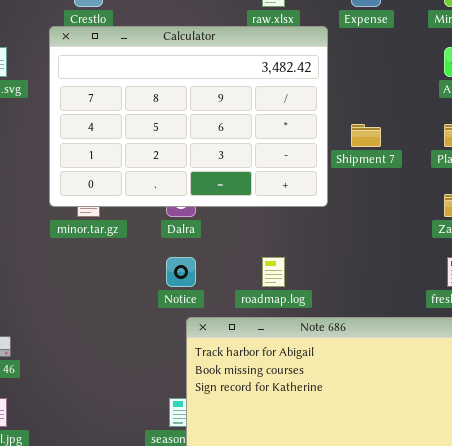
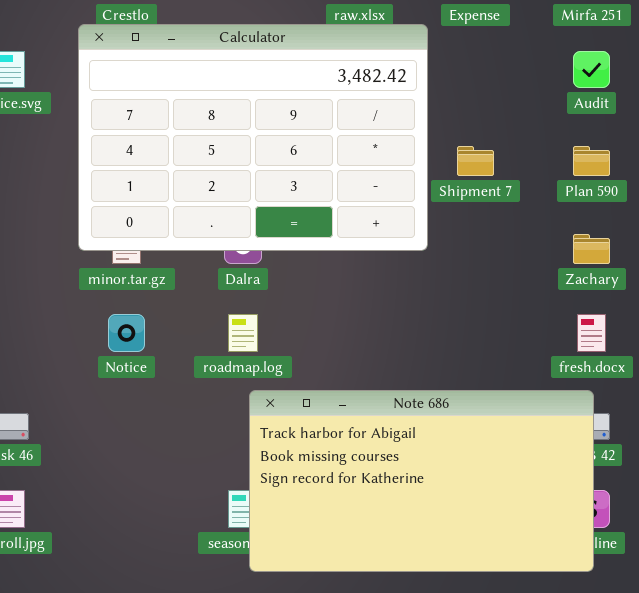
Notice: [166,257,196,287] -> [108,314,145,352], moved
roadmap.log: [262,257,285,287] -> [228,314,258,352], moved

